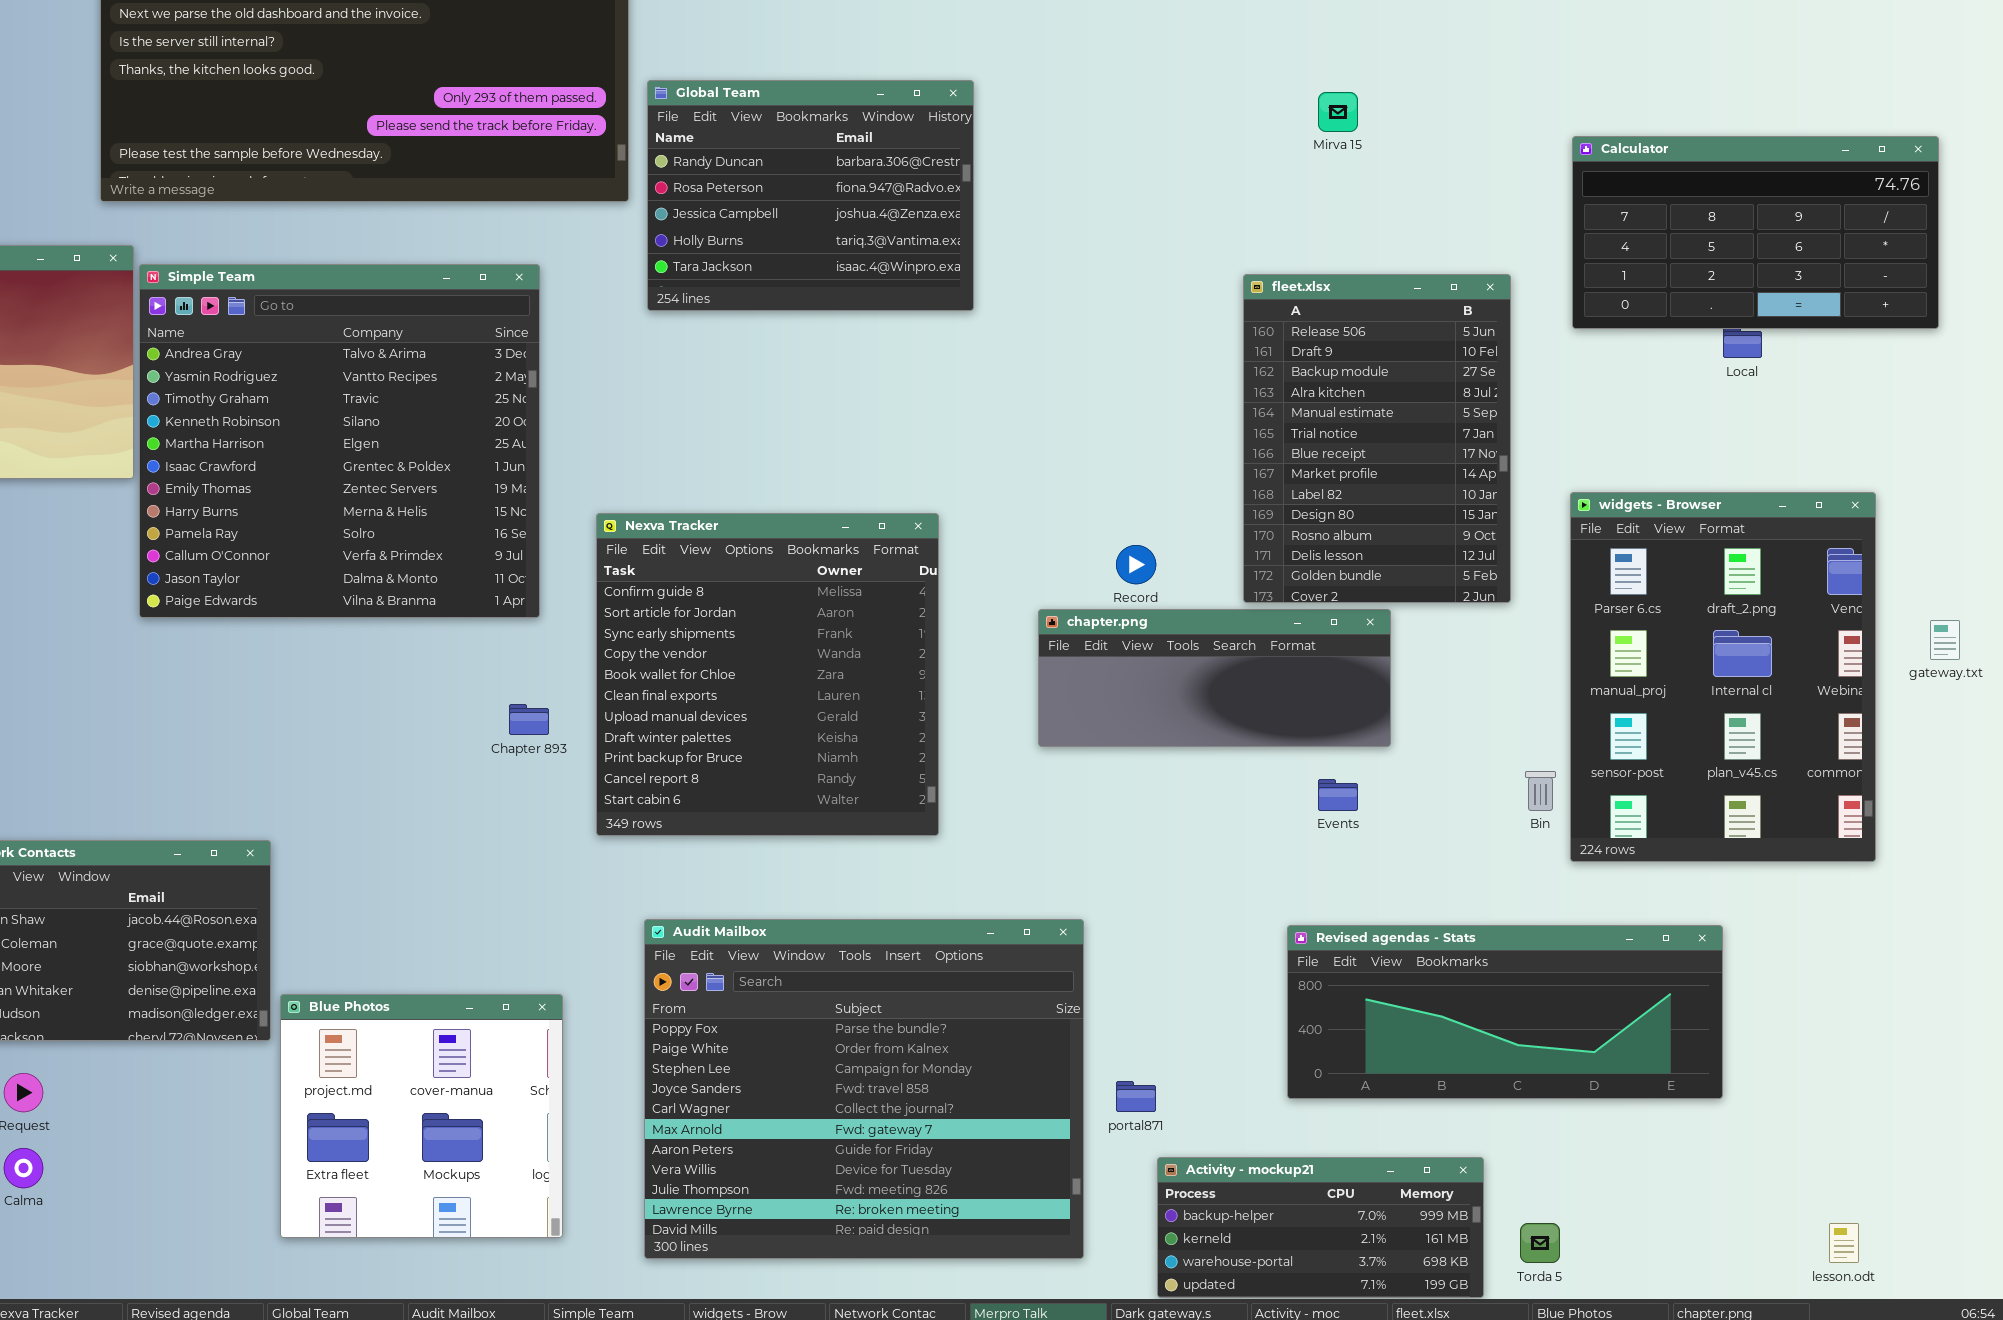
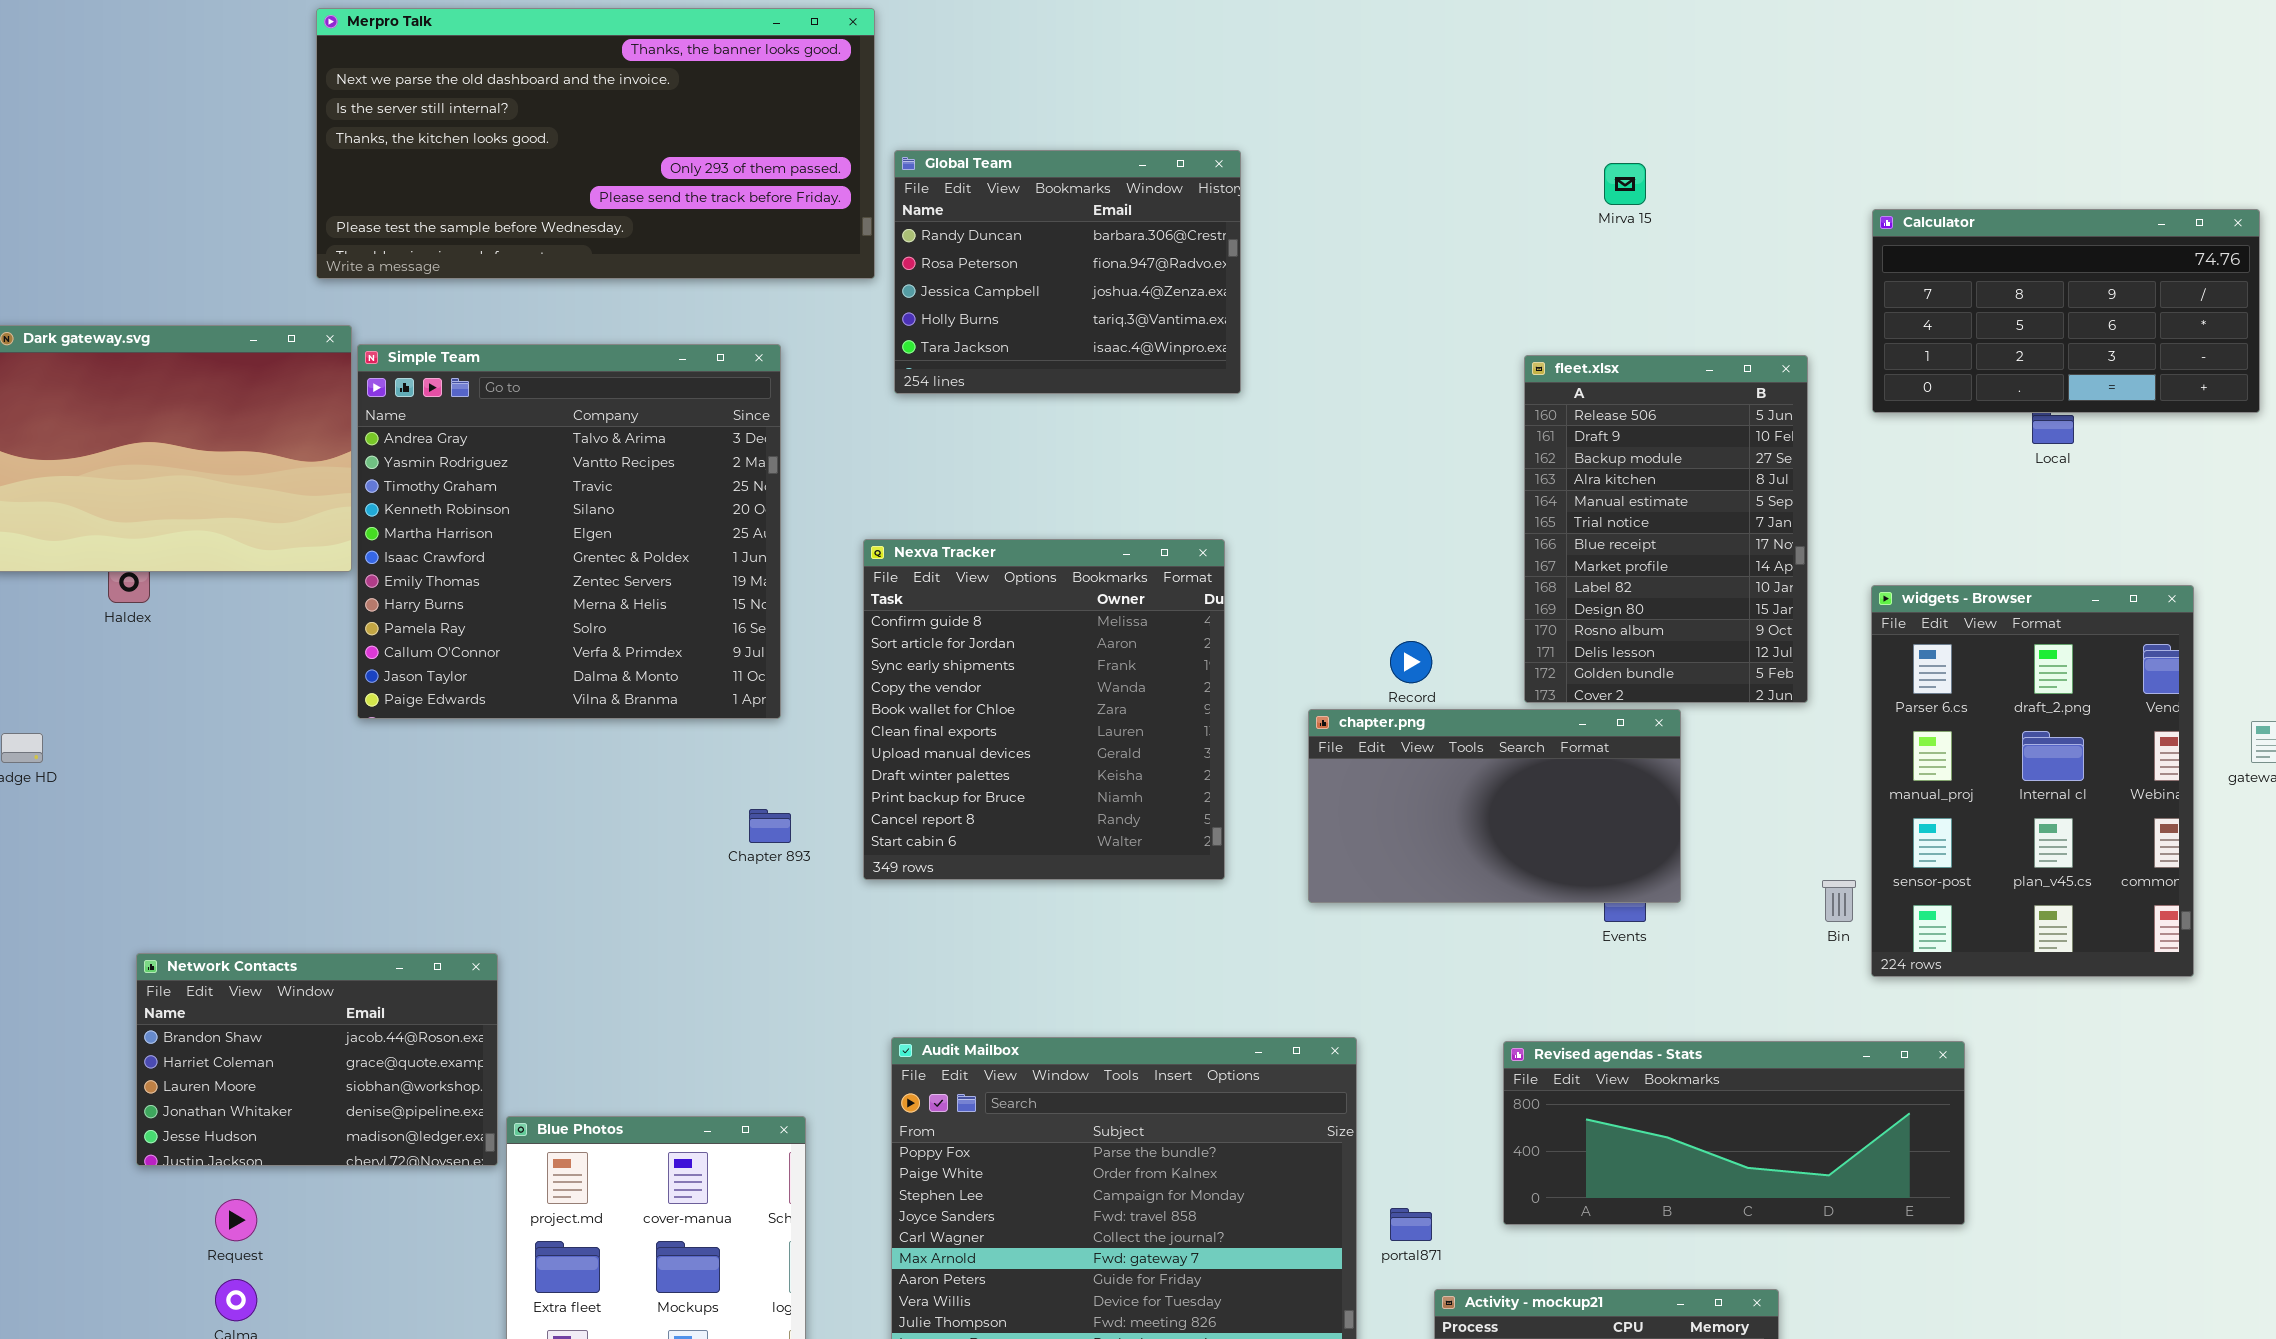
Nexva Tracker: [596,513,939,836] -> [863,539,1225,880], moved
chapter.png: [1038,609,1391,747] -> [1308,709,1681,903], resized
Revised agendas - Stats: [1287,925,1723,1099] -> [1503,1041,1965,1225], moved

